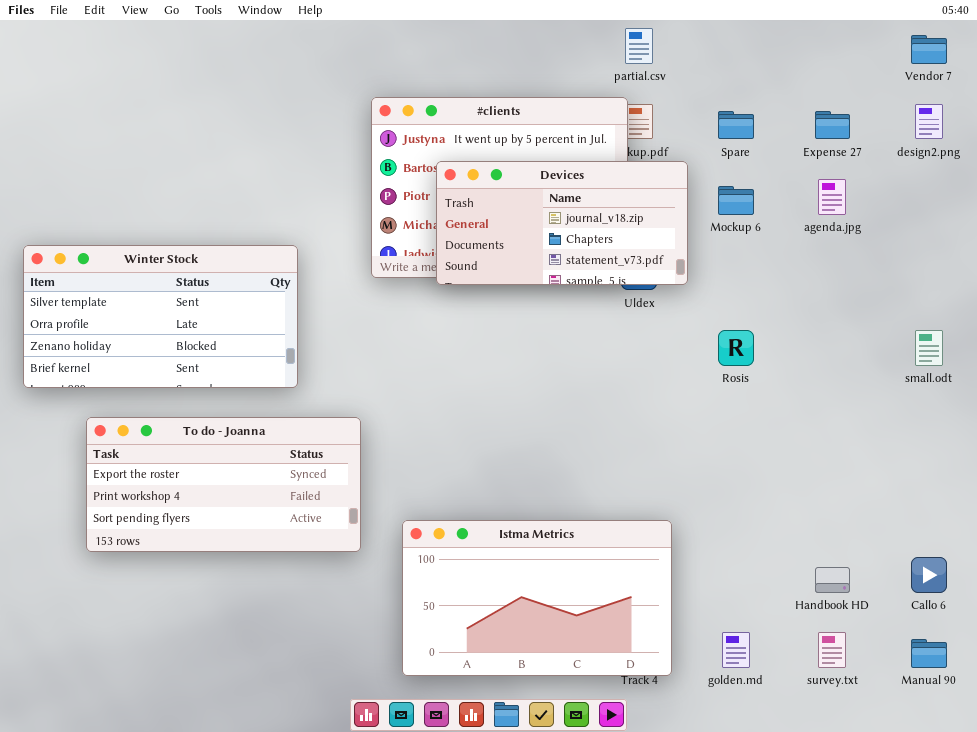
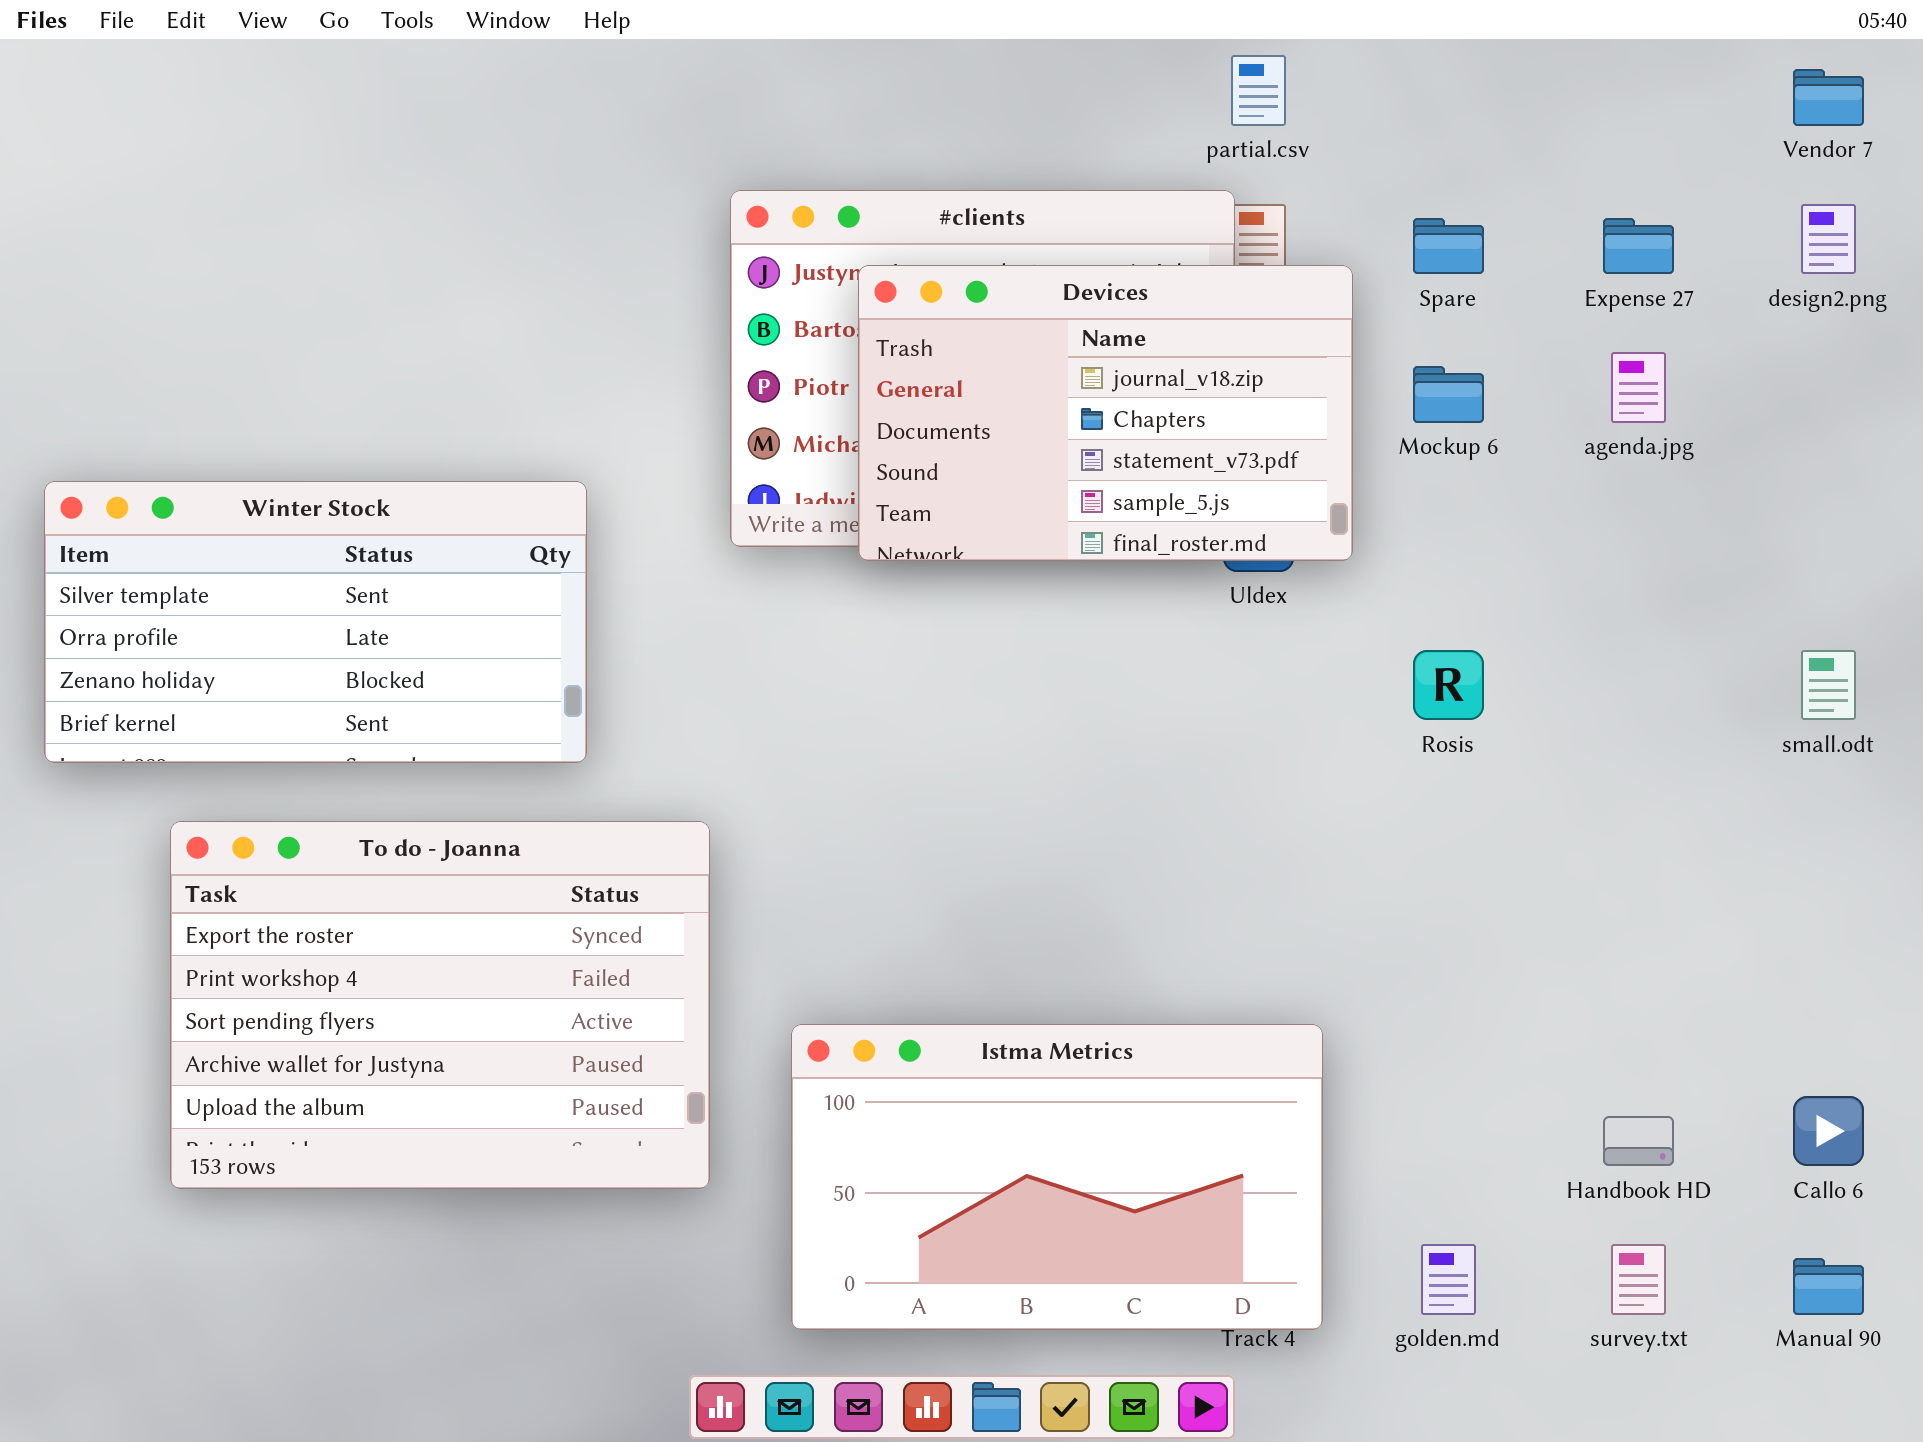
Devices: [436,161,688,285] -> [858,265,1353,561], resized
To do - Joanna: [86,417,361,552] -> [170,821,710,1189], resized

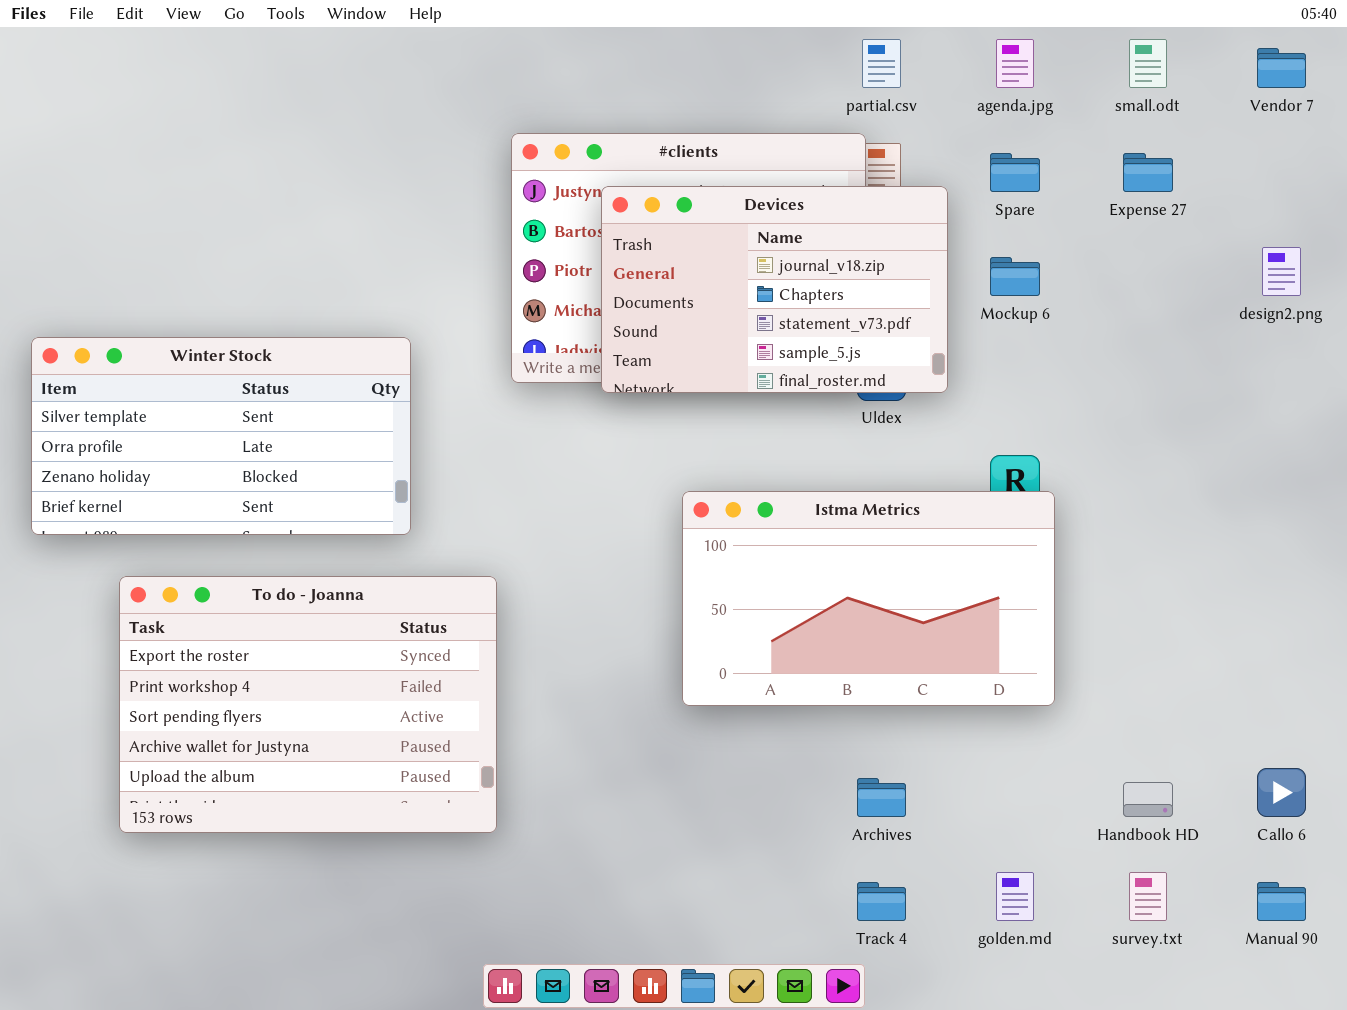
design2.png: [1801,204,1856,274] -> [1262,247,1301,296], moved
agenda.jpg: [1611,352,1666,423] -> [996,39,1034,88], moved
small.odt: [1801,650,1856,720] -> [1129,39,1167,88], moved
Istma Metrics: [791,1024,1323,1330] -> [682,491,1055,706], moved

